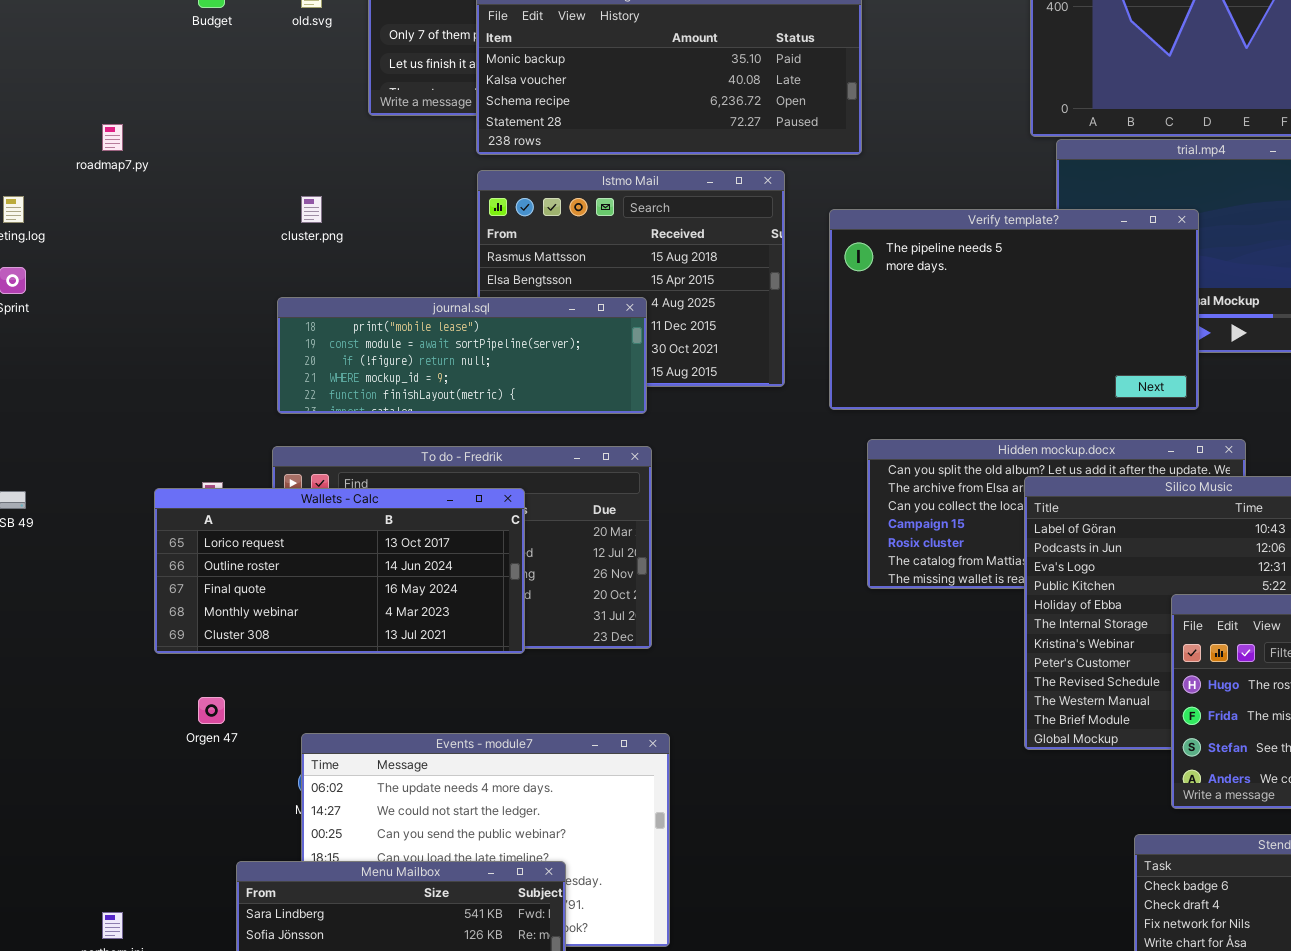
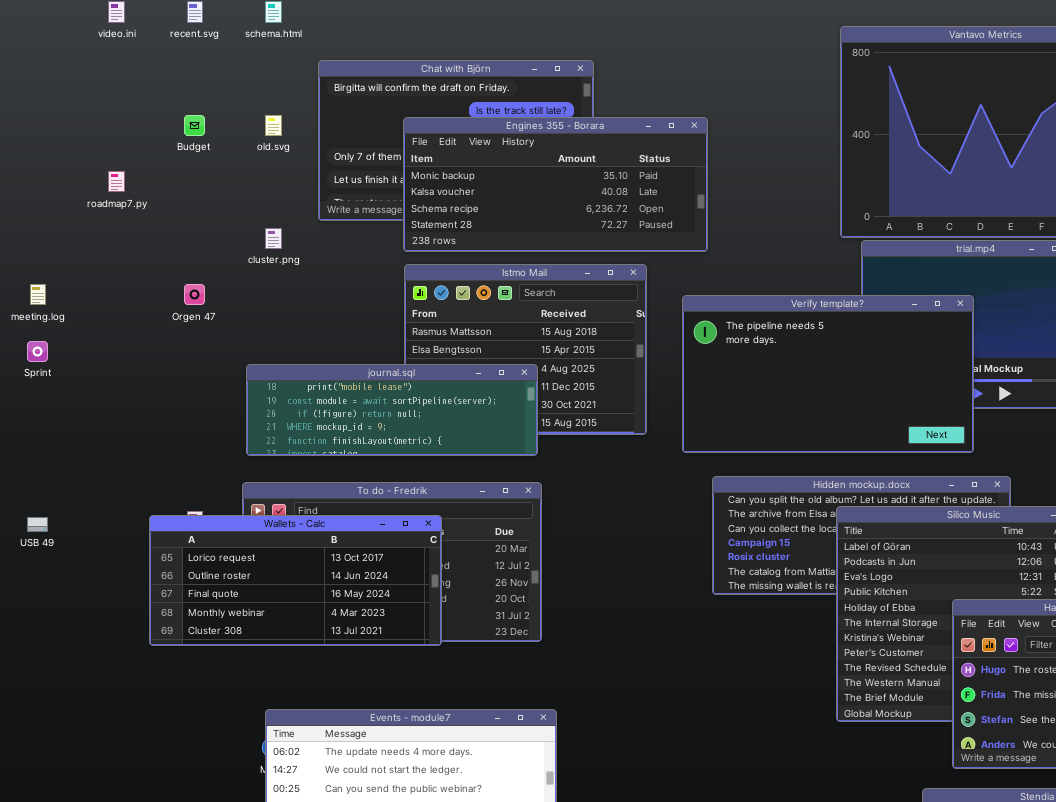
roadmap7.py: [102,124,123,151] -> [108,171,125,192], moved
cluster.png: [301,196,322,223] -> [265,228,282,249], moved
Orgen 47: [198,697,225,724] -> [184,284,205,305], moved

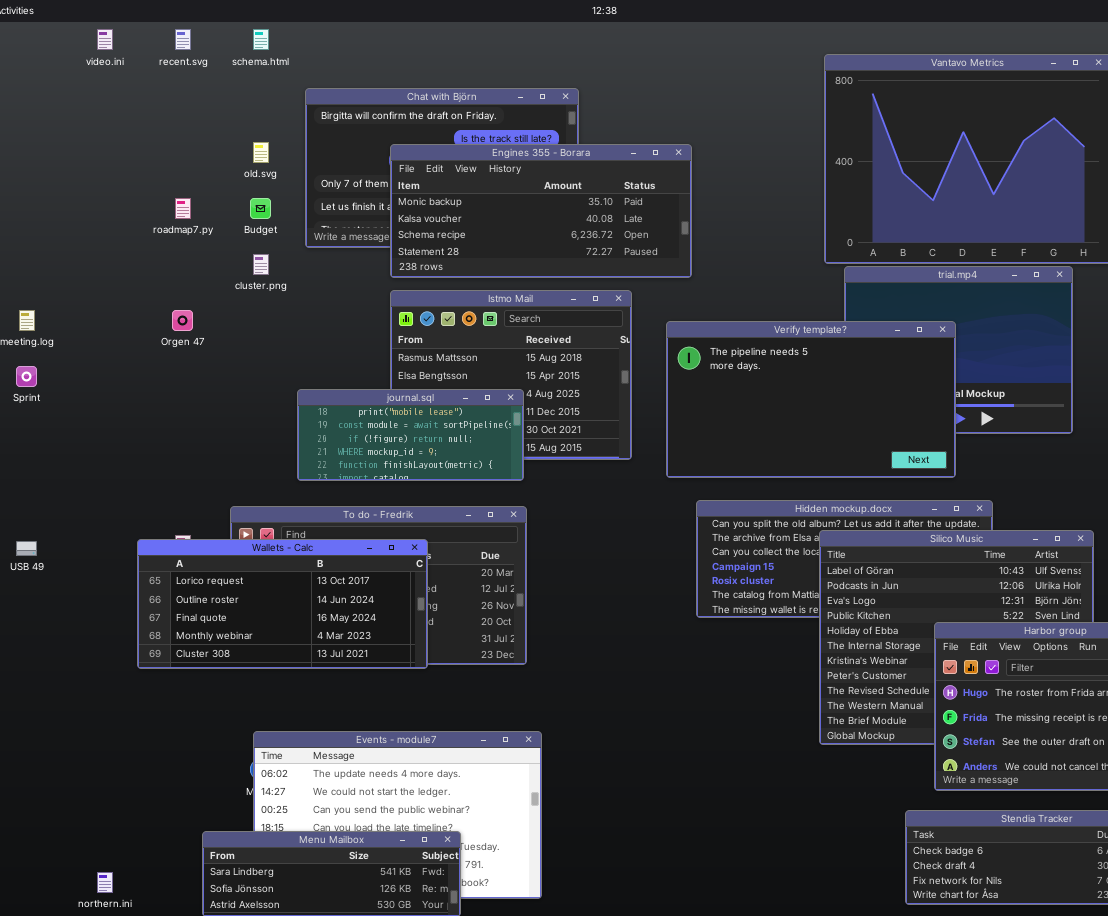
Budget: [184,115,205,136] -> [250,198,271,219], moved
roadmap7.py: [108,171,125,192] -> [175,198,191,219], moved
journal.sql: [246,364,538,456] -> [297,389,524,481], resized

